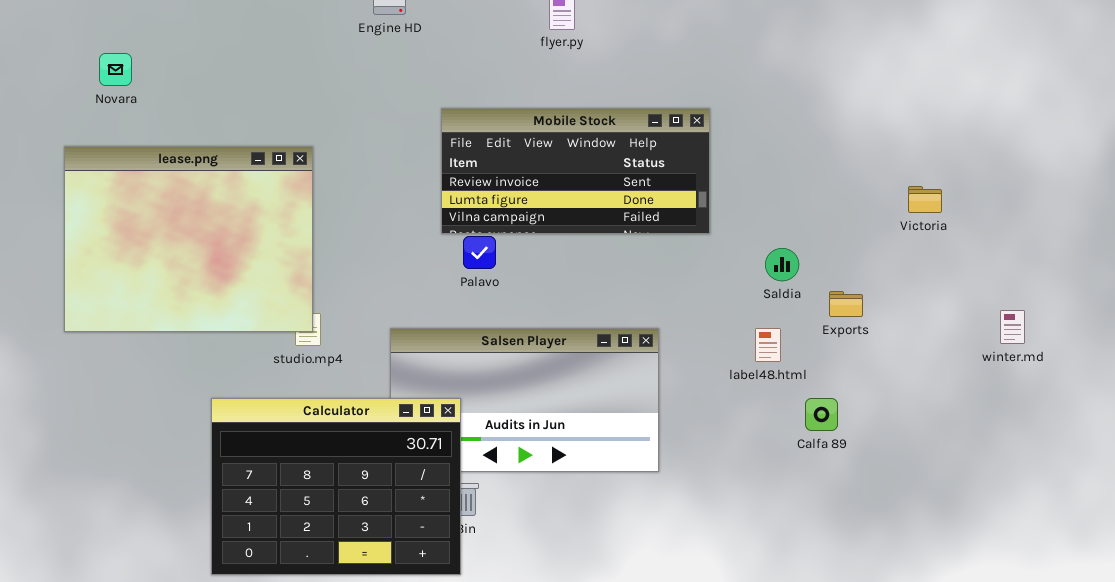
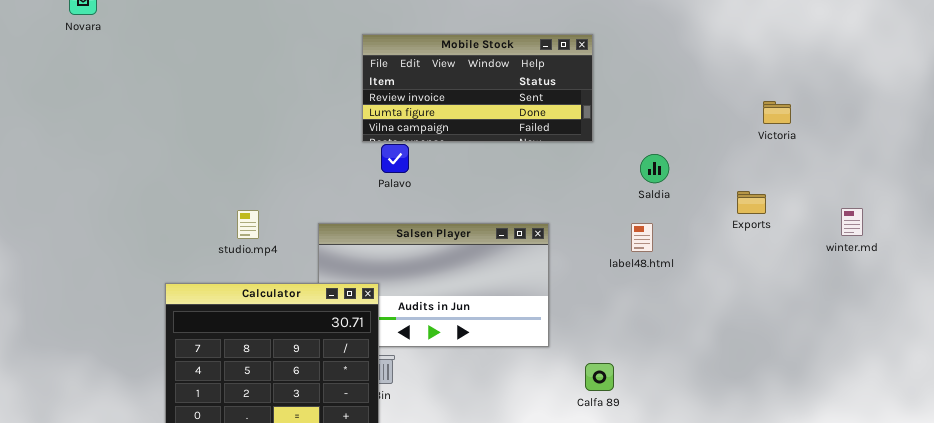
lease.png: [64,146,313,332] -> none, closed
Exports: [829,291,863,317] -> [737,191,766,214], moved
Calfa 89: [805,398,838,431] -> [585,363,614,391], moved

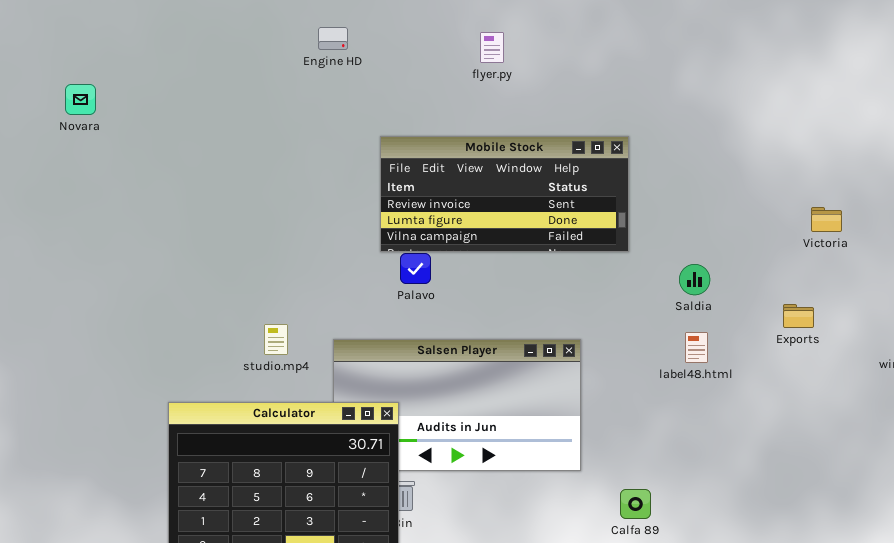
studio.mp4: [237,210,259,239] -> [264,324,288,355], moved
label48.html: [631,223,653,252] -> [685,332,708,363], moved

